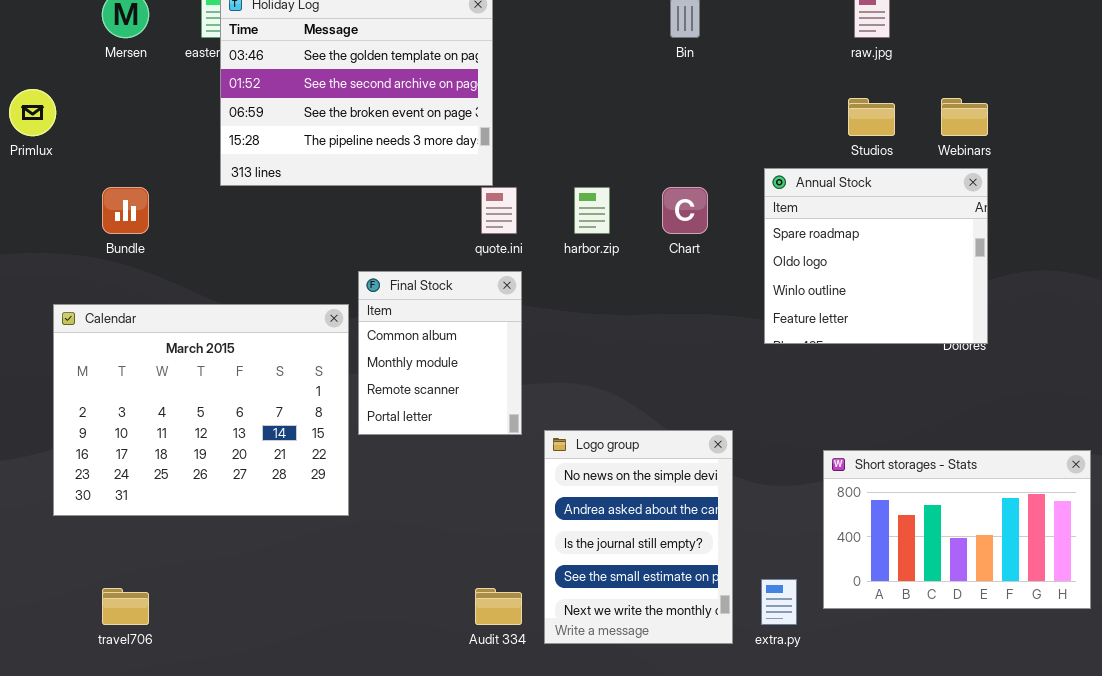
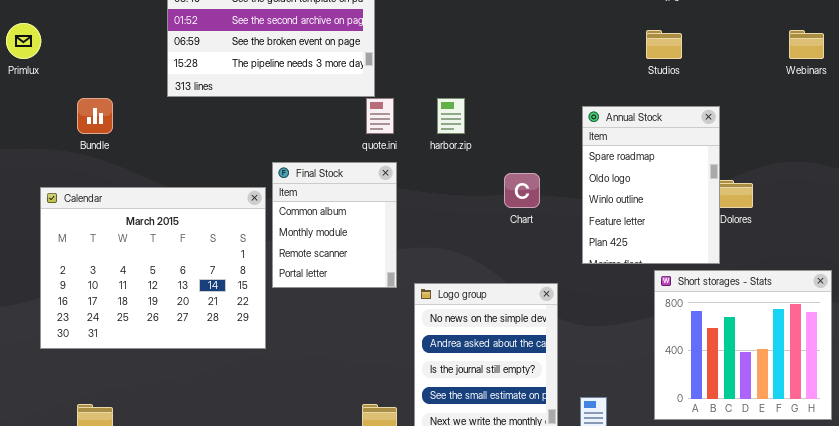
Webinars: [941,98,988,136] -> [789,30,824,59], moved
Annual Stock: [764,168,988,344] -> [582,106,720,264], moved, resized
Chart: [662,187,708,234] -> [504,173,540,208], moved
Short storages - Stats: [823,450,1091,609] -> [654,270,832,420], resized

